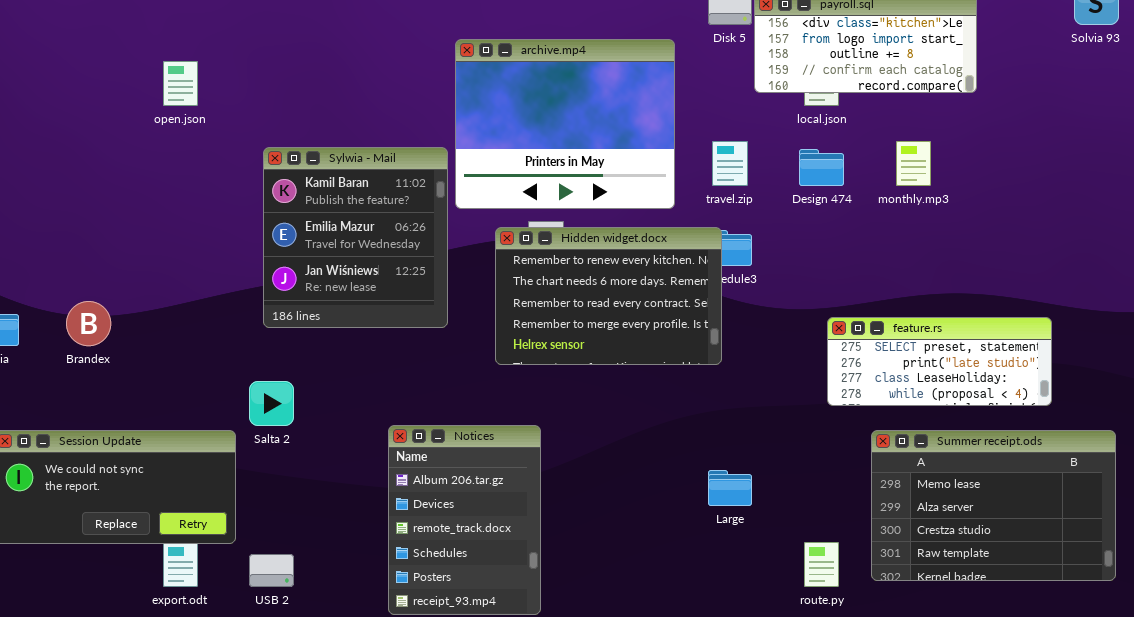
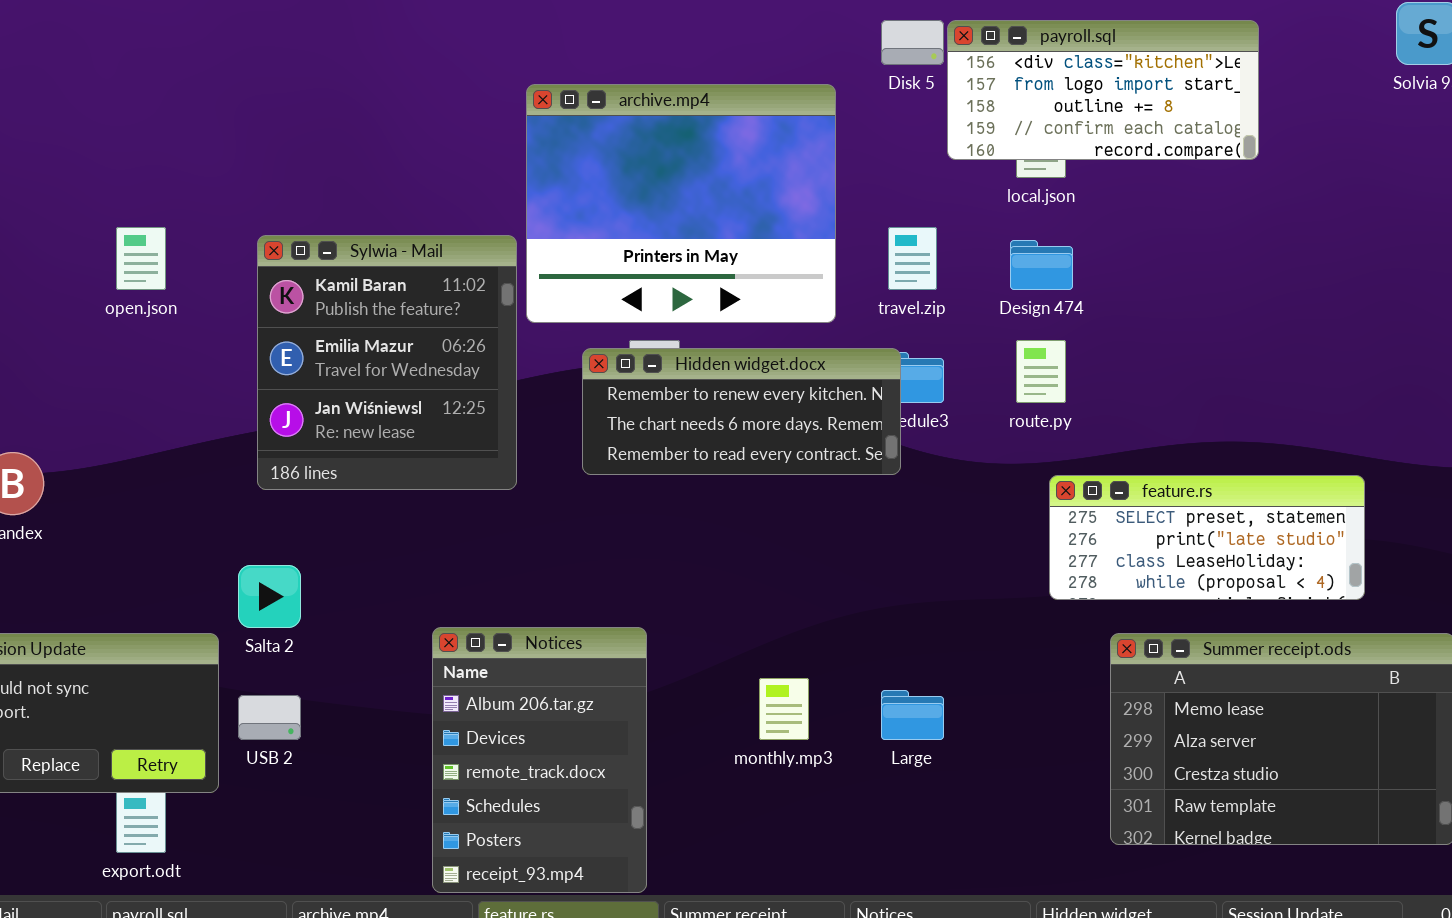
open.json: [163,61,198,106] -> [116,227,166,290], moved
monthly.mp3: [896,141,931,186] -> [759,678,809,740], moved
Hidden widget.docx: [495,227,722,365] -> [582,348,901,475], resized
route.py: [804,542,839,587] -> [1016,340,1066,403], moved
USB 2: [249,554,294,587] -> [238,695,301,740], moved

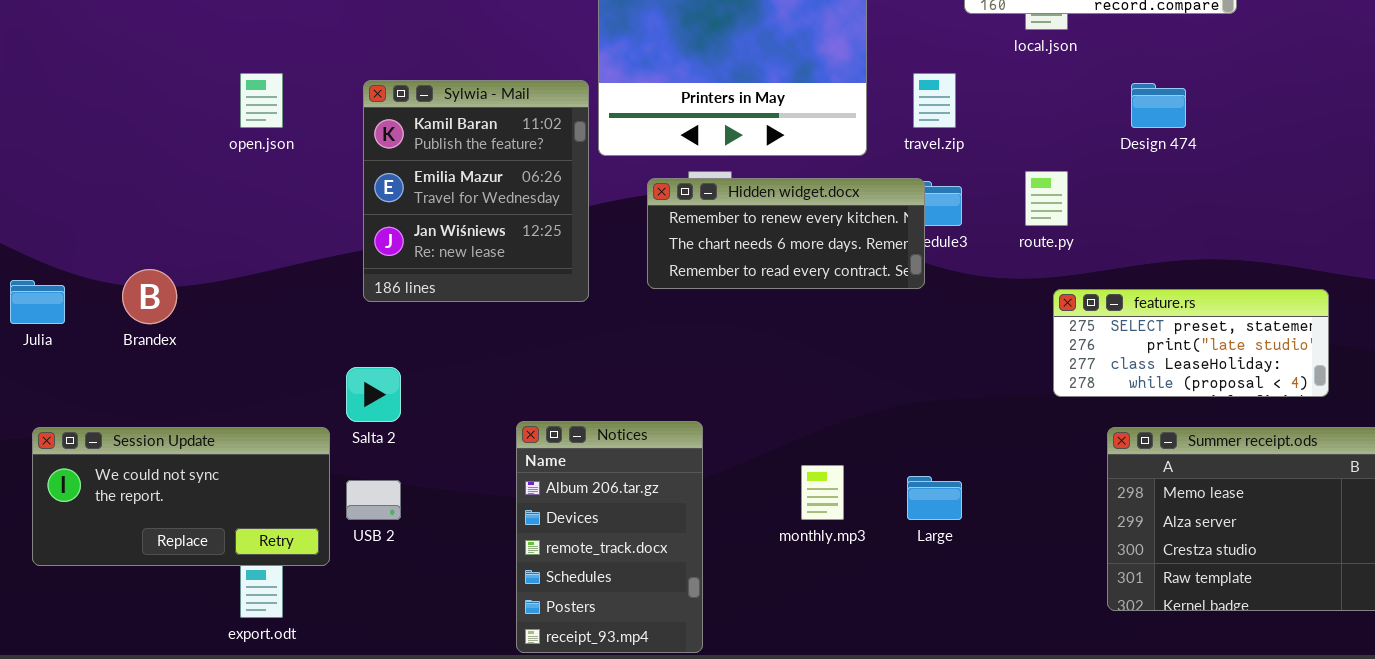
Design 474: [1010,240,1073,290] -> [1131,83,1186,128], moved

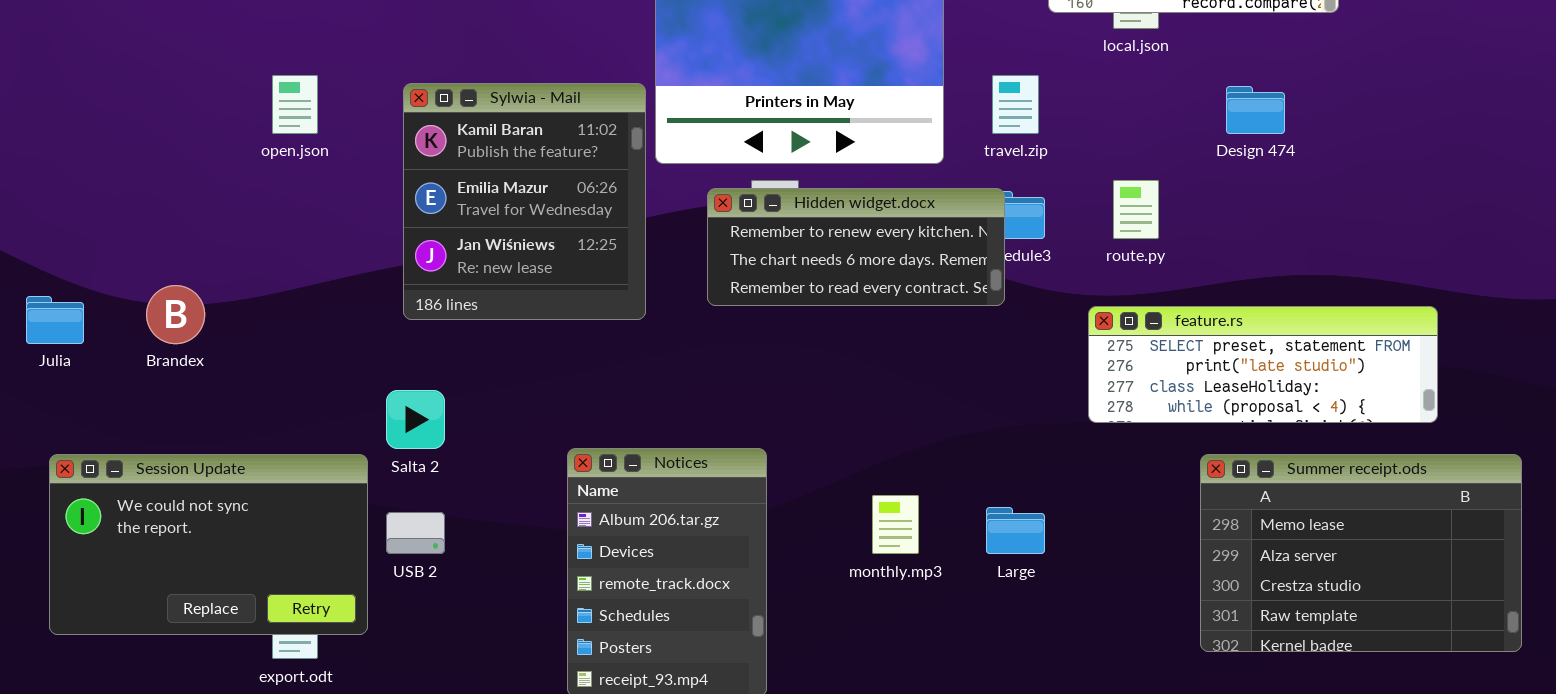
feature.rs: [1053,289,1329,397] -> [1088,306,1438,423], resized
Session Update: [32,427,330,566] -> [49,454,368,635], resized

